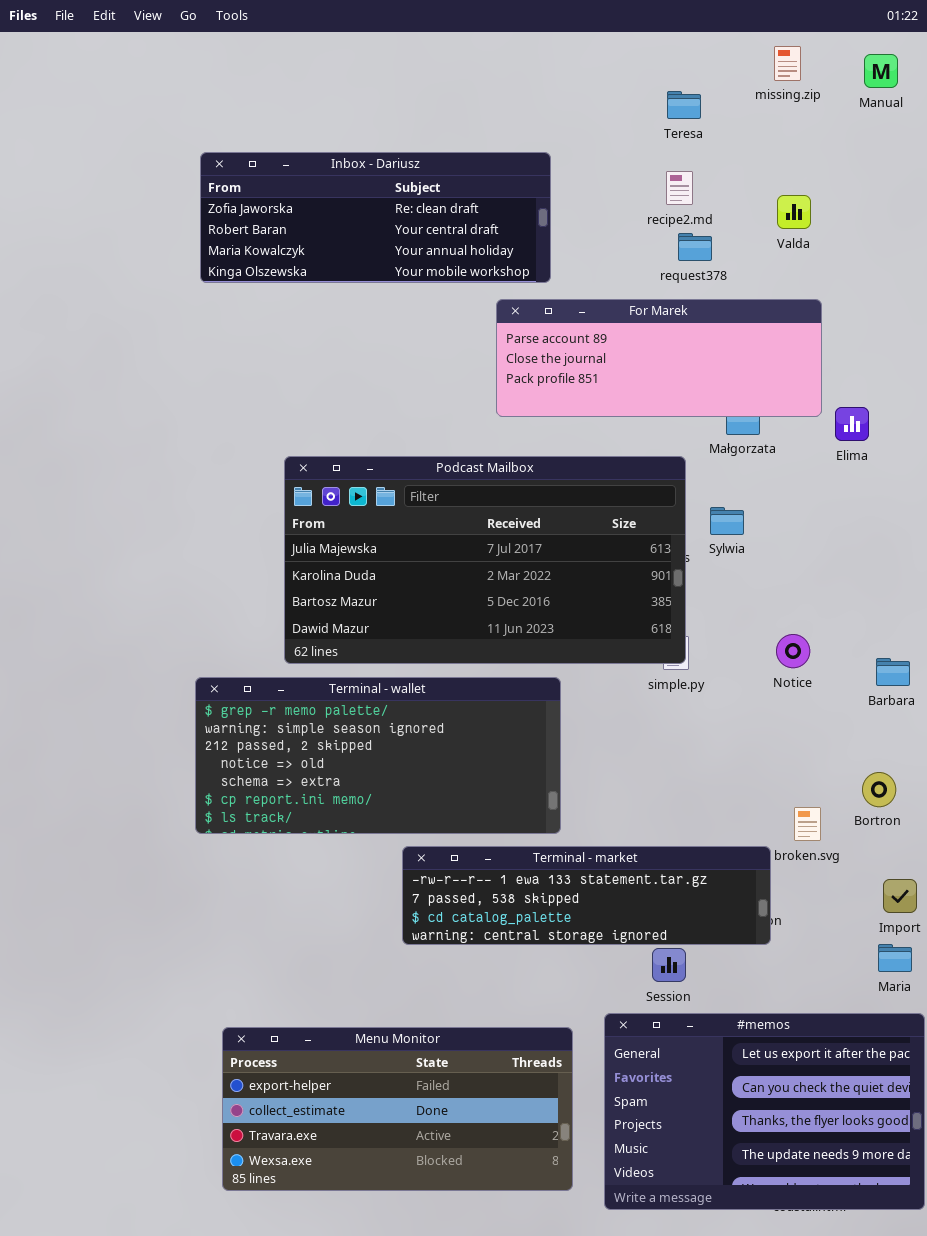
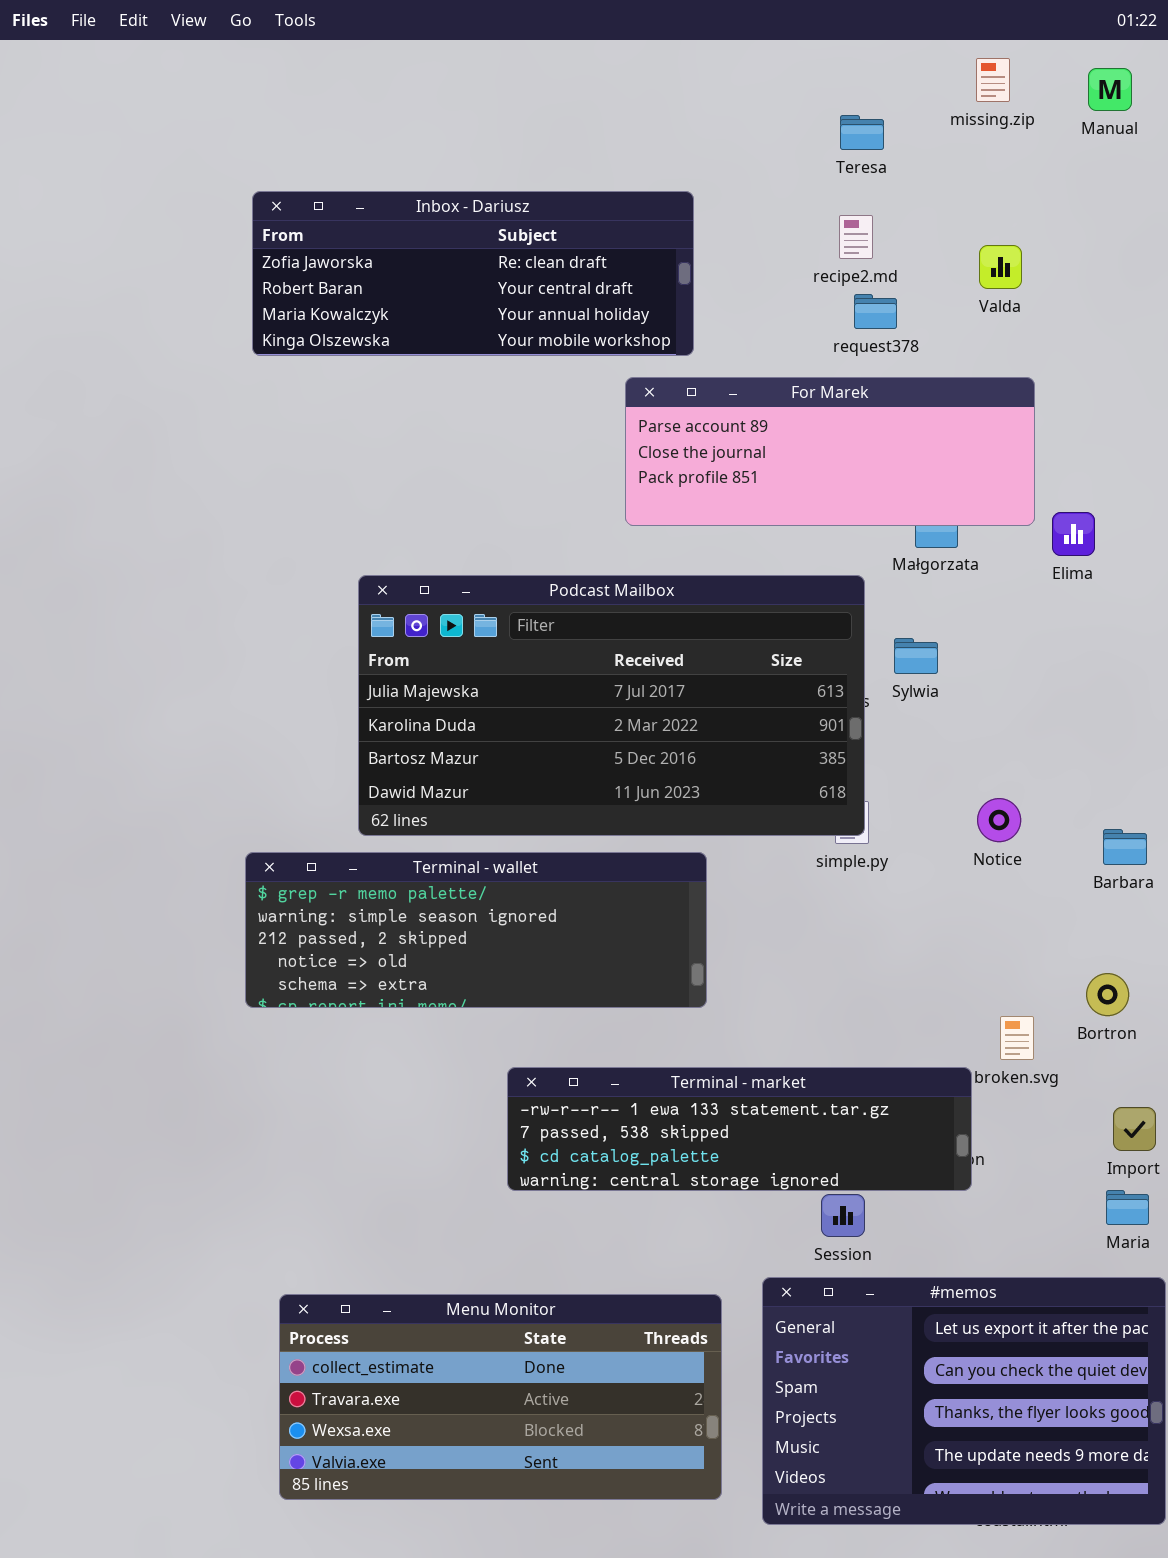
Terminal - wallet: [195,677,561,834] -> [245,852,707,1008], resized
Menu Monitor: [222,1027,573,1191] -> [279,1294,722,1500], scrolled down 1 row

